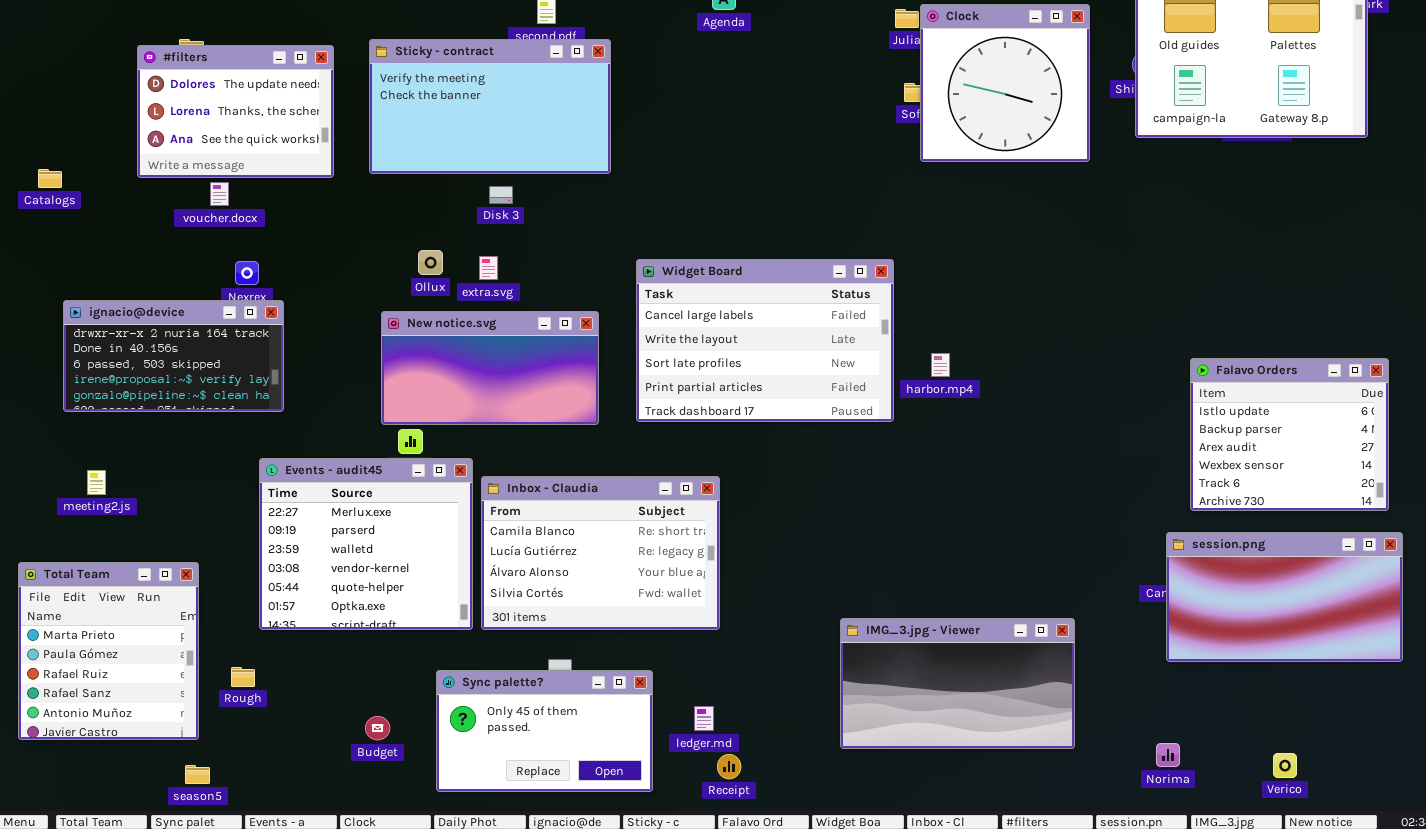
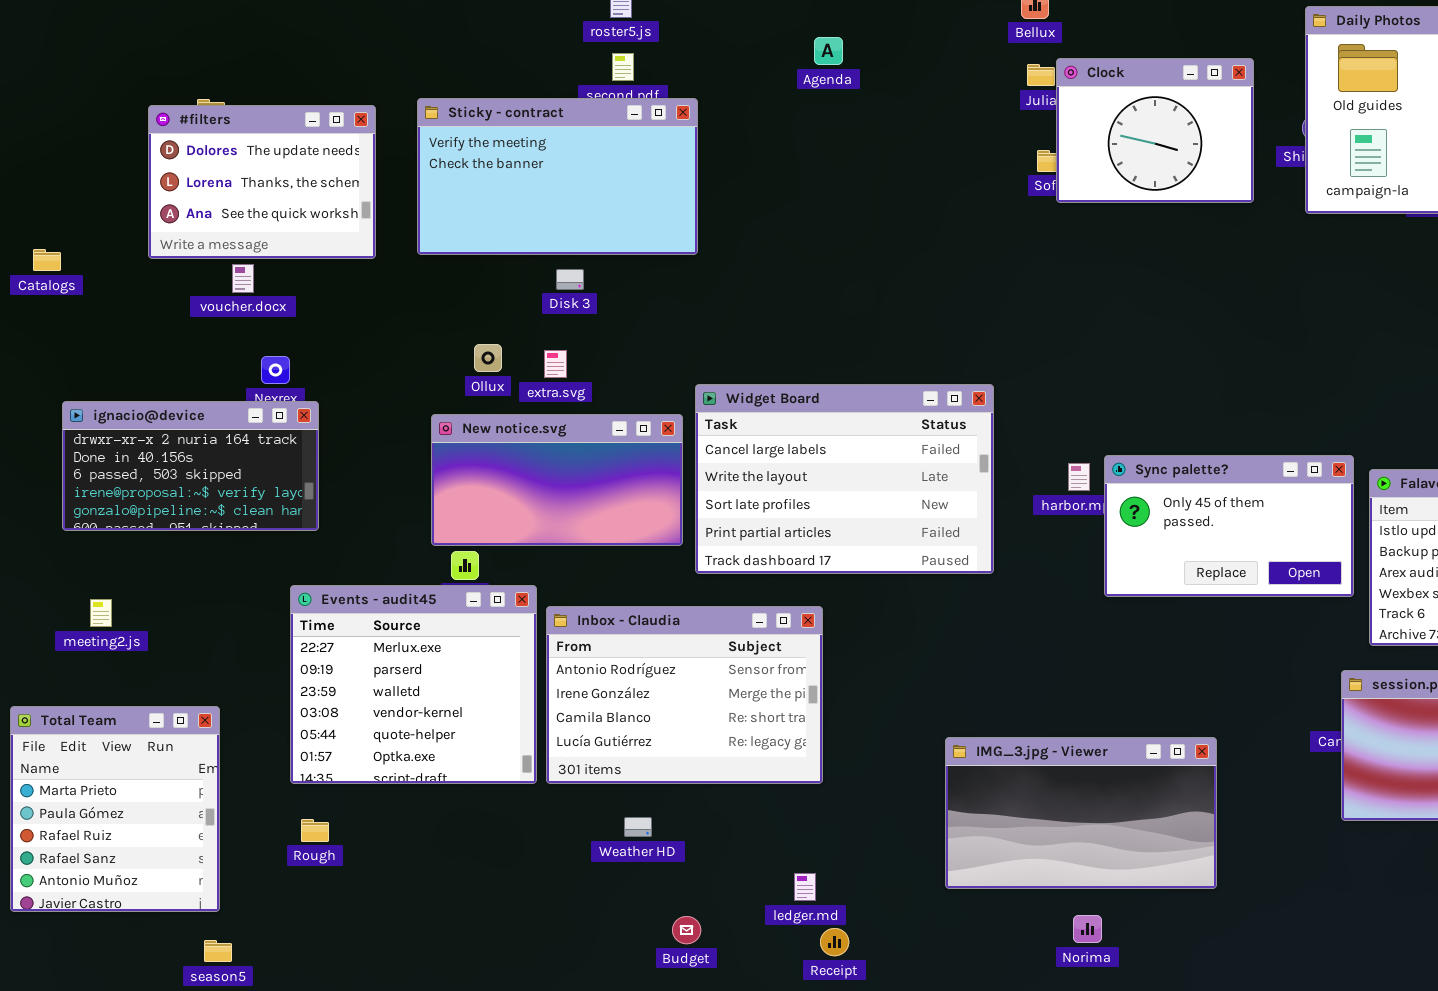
Clock: [920,4,1090,162] -> [1056,58,1254,203], resized
Widget Board: [636,259,894,422] -> [695,384,994,574], moved
Inbox - Claudia: [481,476,720,630] -> [546,606,823,784], scrolled up 2 rows
IMG_3.jpg - Viewer: [840,618,1075,749] -> [945,737,1217,889], moved
Rough: [231,667,255,687] -> [301,819,329,842], moved
Sync palette?: [436,670,653,792] -> [1104,455,1354,597], moved
Budget: [365,716,390,740] -> [672,916,701,944], moved
Norima: [1156,743,1180,767] -> [1073,915,1102,943], moved

